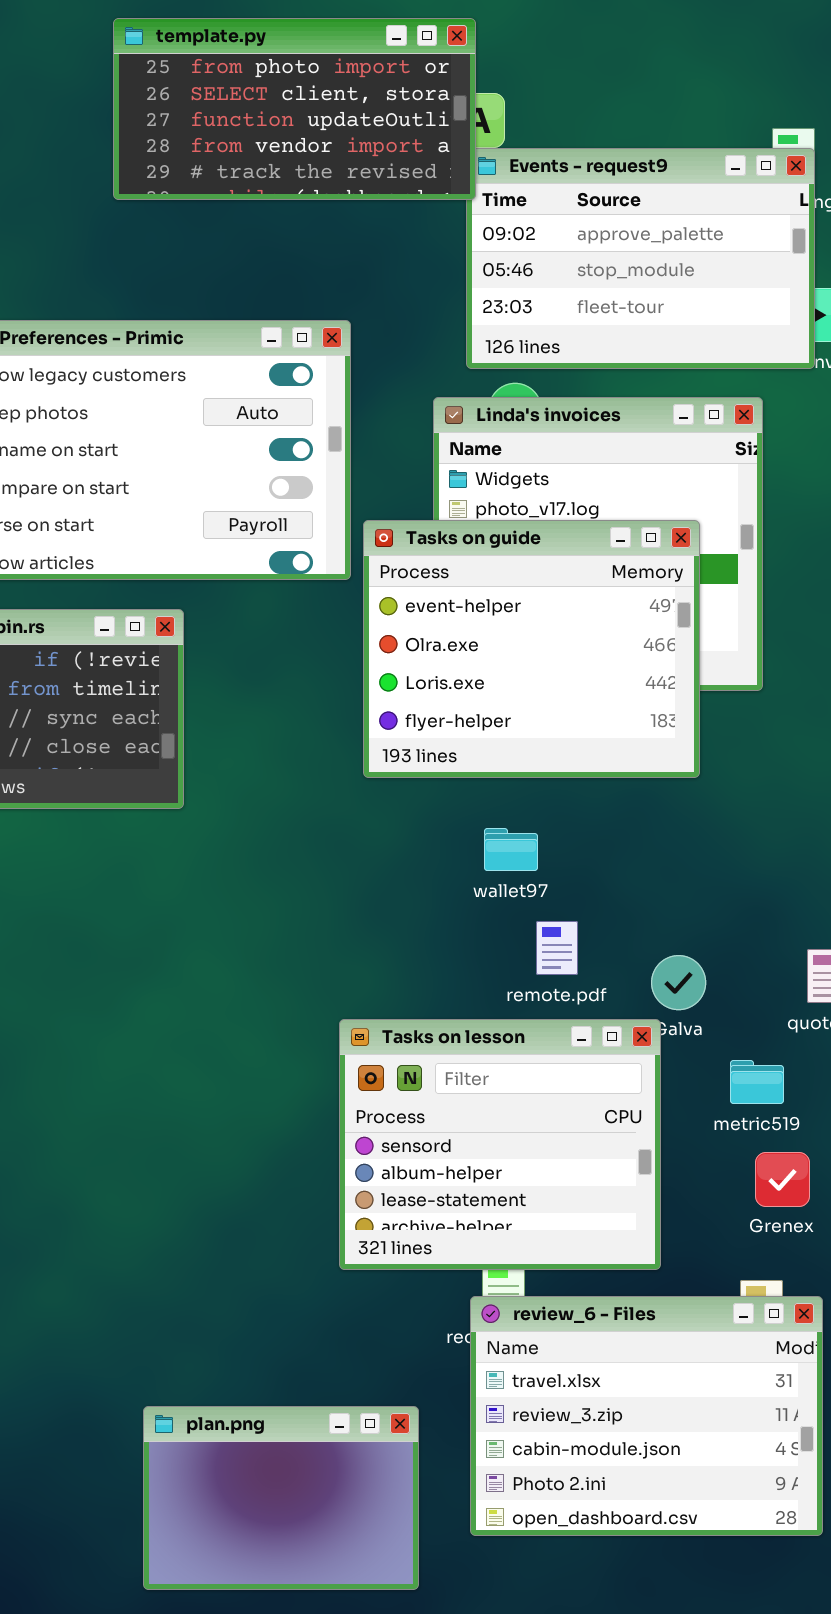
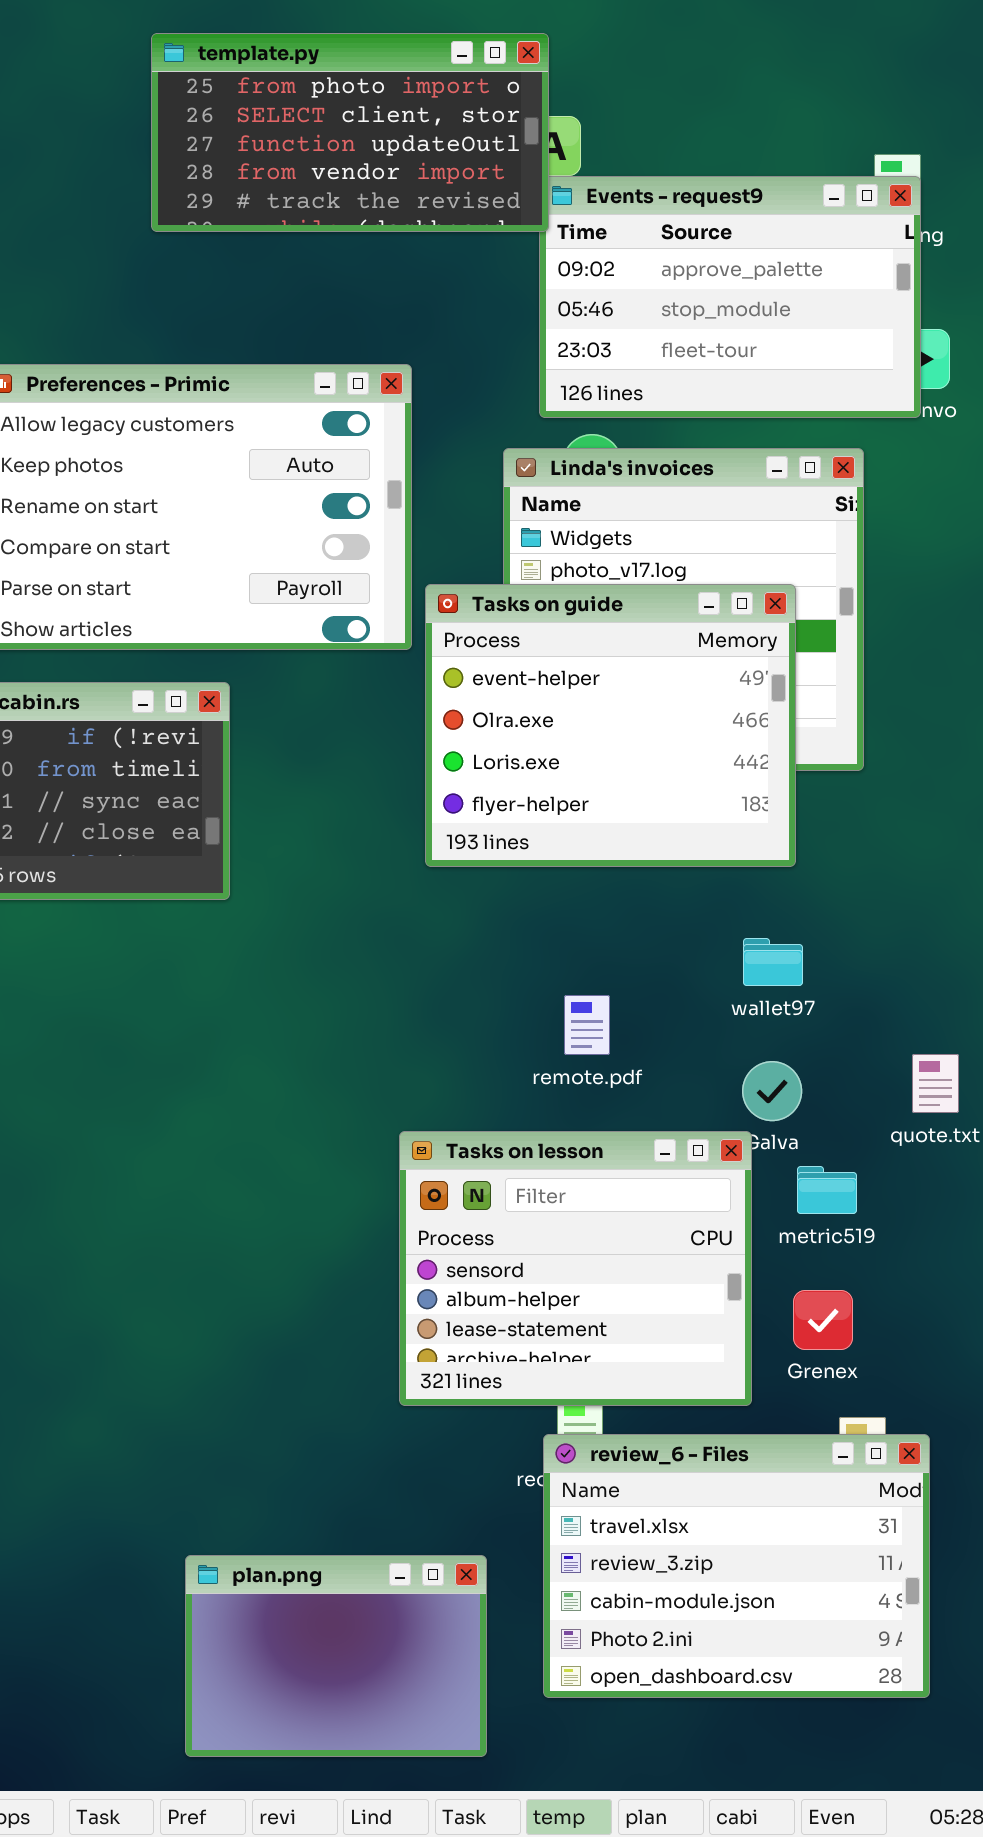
wallet97: [484,828,538,871] -> [743,938,803,986], moved
remote.pdf: [536,921,578,975] -> [564,995,610,1055], moved
metric519: [730,1060,784,1104] -> [797,1166,857,1214], moved
Grenex: [755,1152,810,1207] -> [793,1290,853,1350], moved

